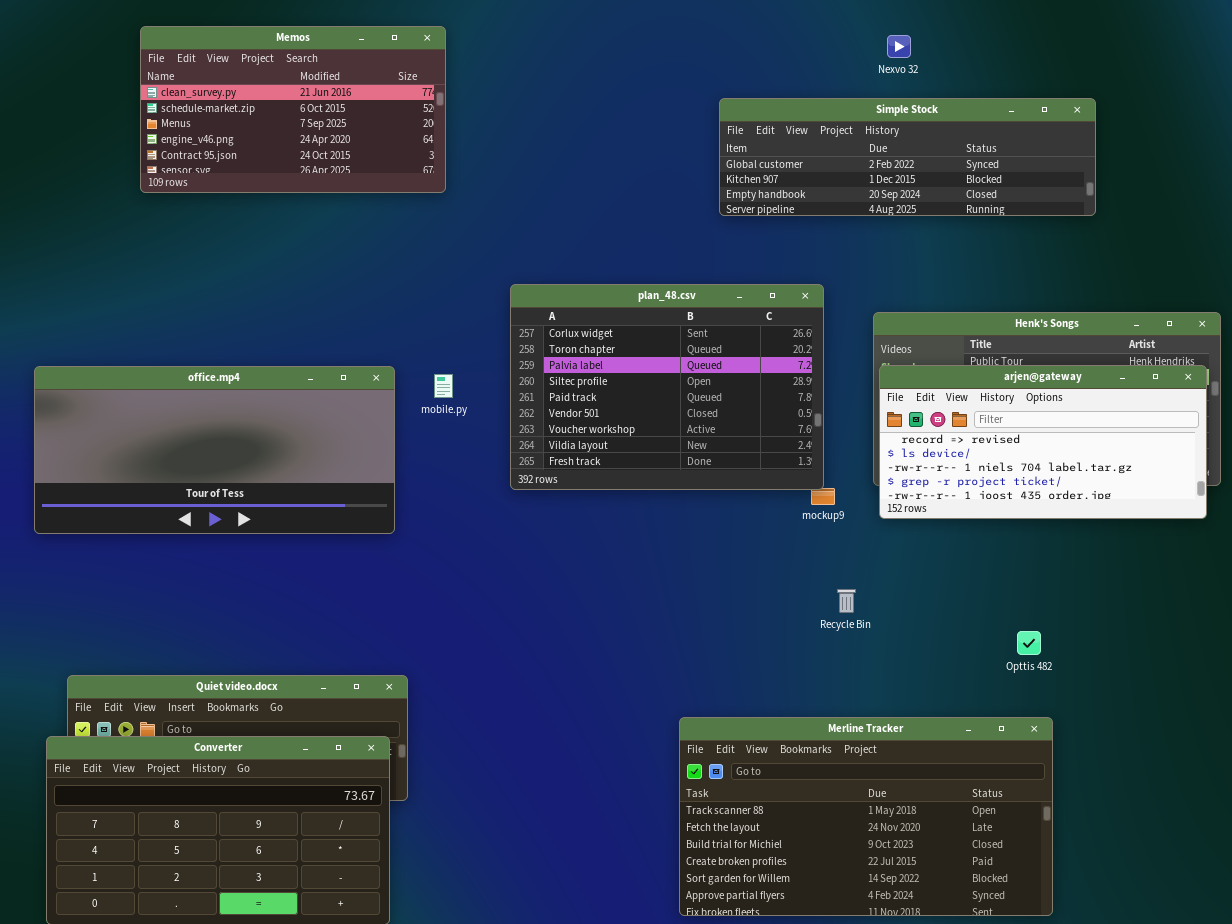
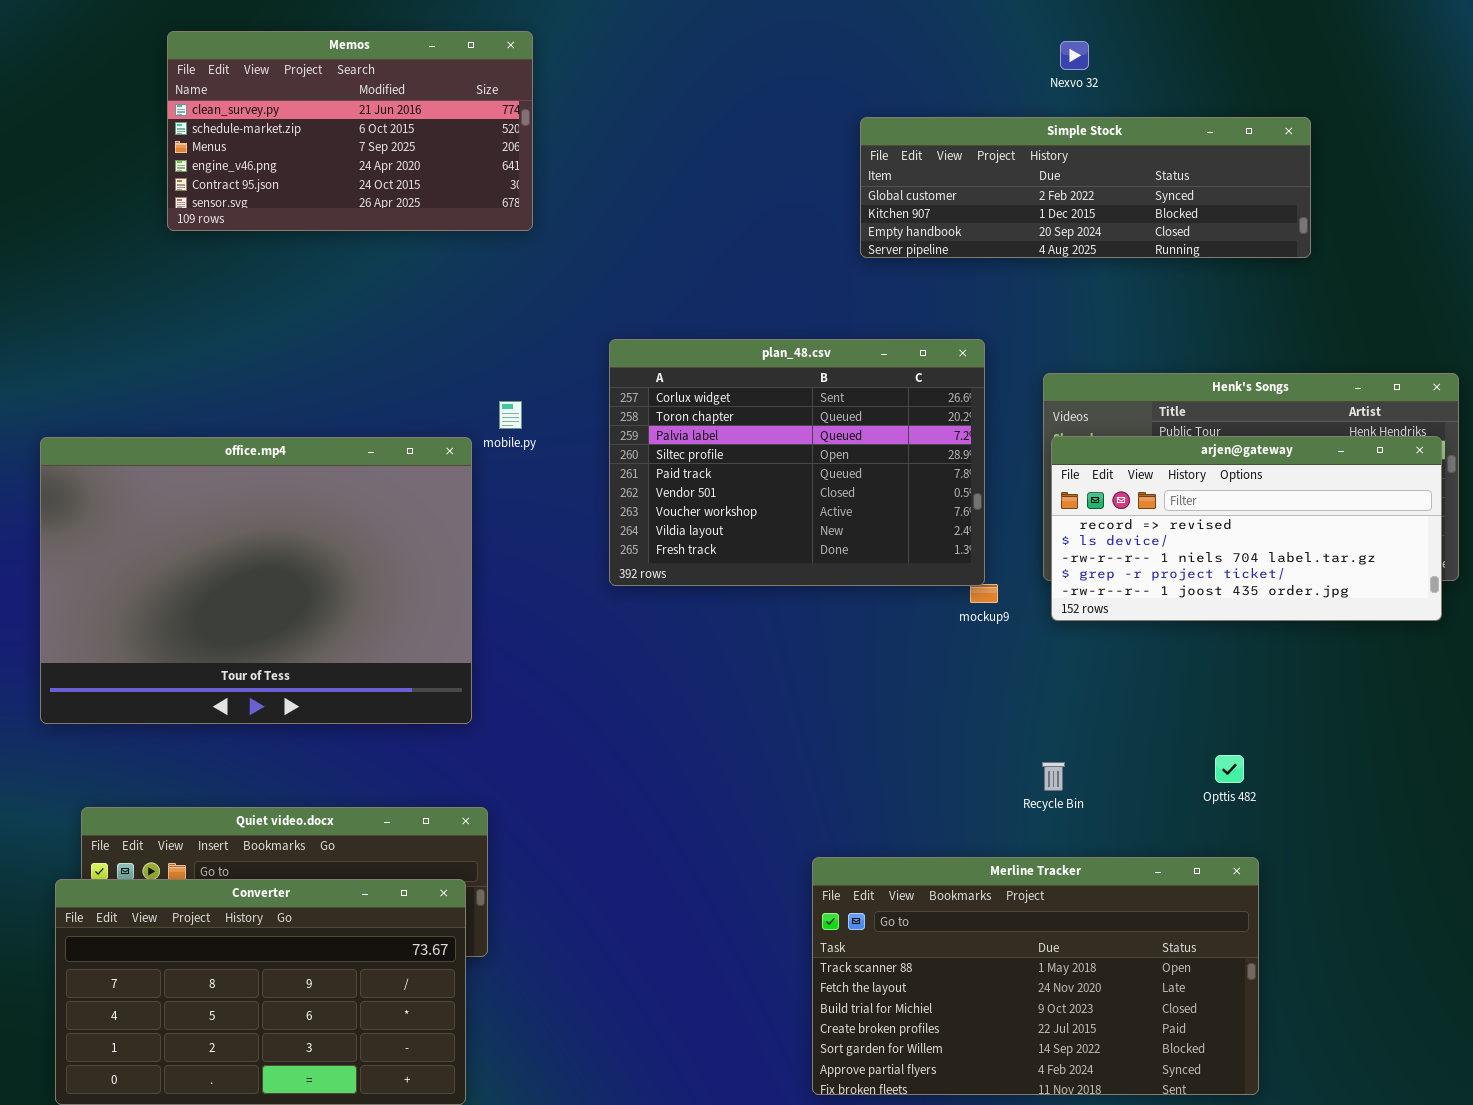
office.mp4: [34,366,395,534] -> [40,437,472,724], resized
mobile.py: [434,374,453,398] -> [499,401,522,429], moved
Recycle Bin: [837,589,856,613] -> [1042,762,1065,791], moved

